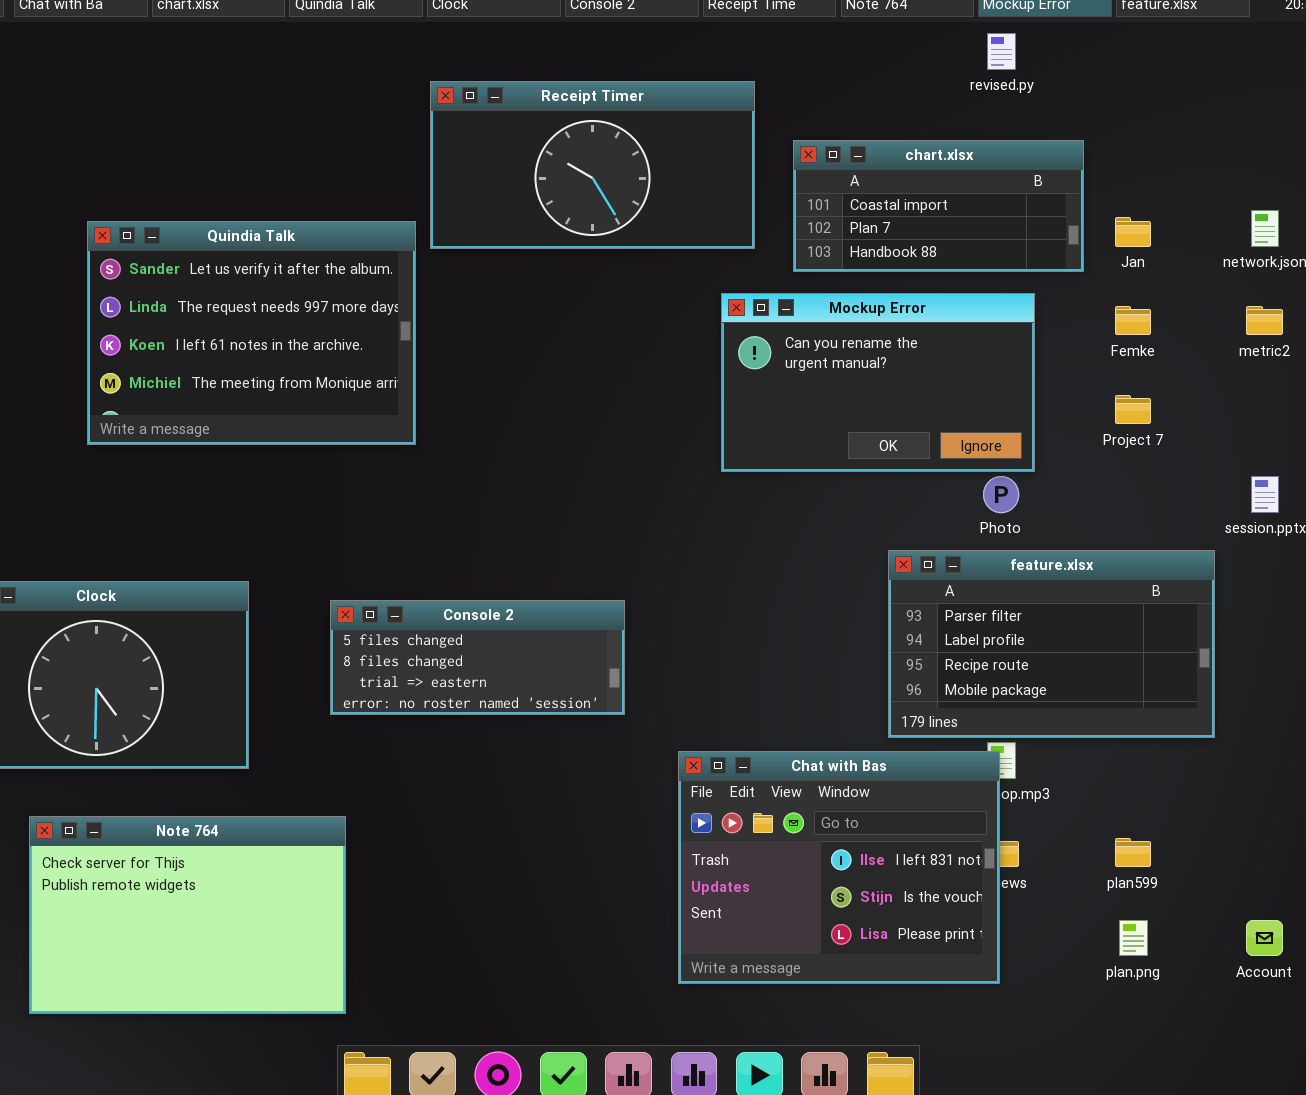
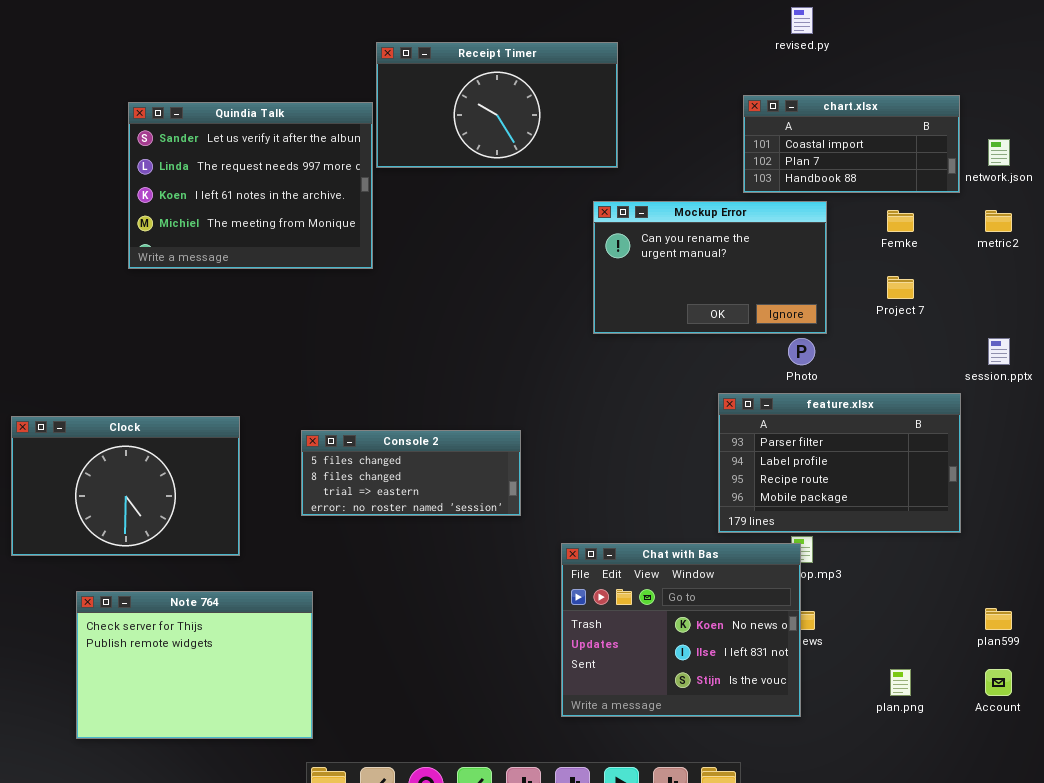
chart.xlsx: [793,140,1084,272] -> [743,95,960,193], moved
Quindia Talk: [87,221,416,445] -> [128,102,373,269], moved
Chat with Bas: [678,751,1000,984] -> [561,543,801,717], scrolled up 1 row
plan599: [1115,838,1151,867] -> [985,608,1012,630], moved

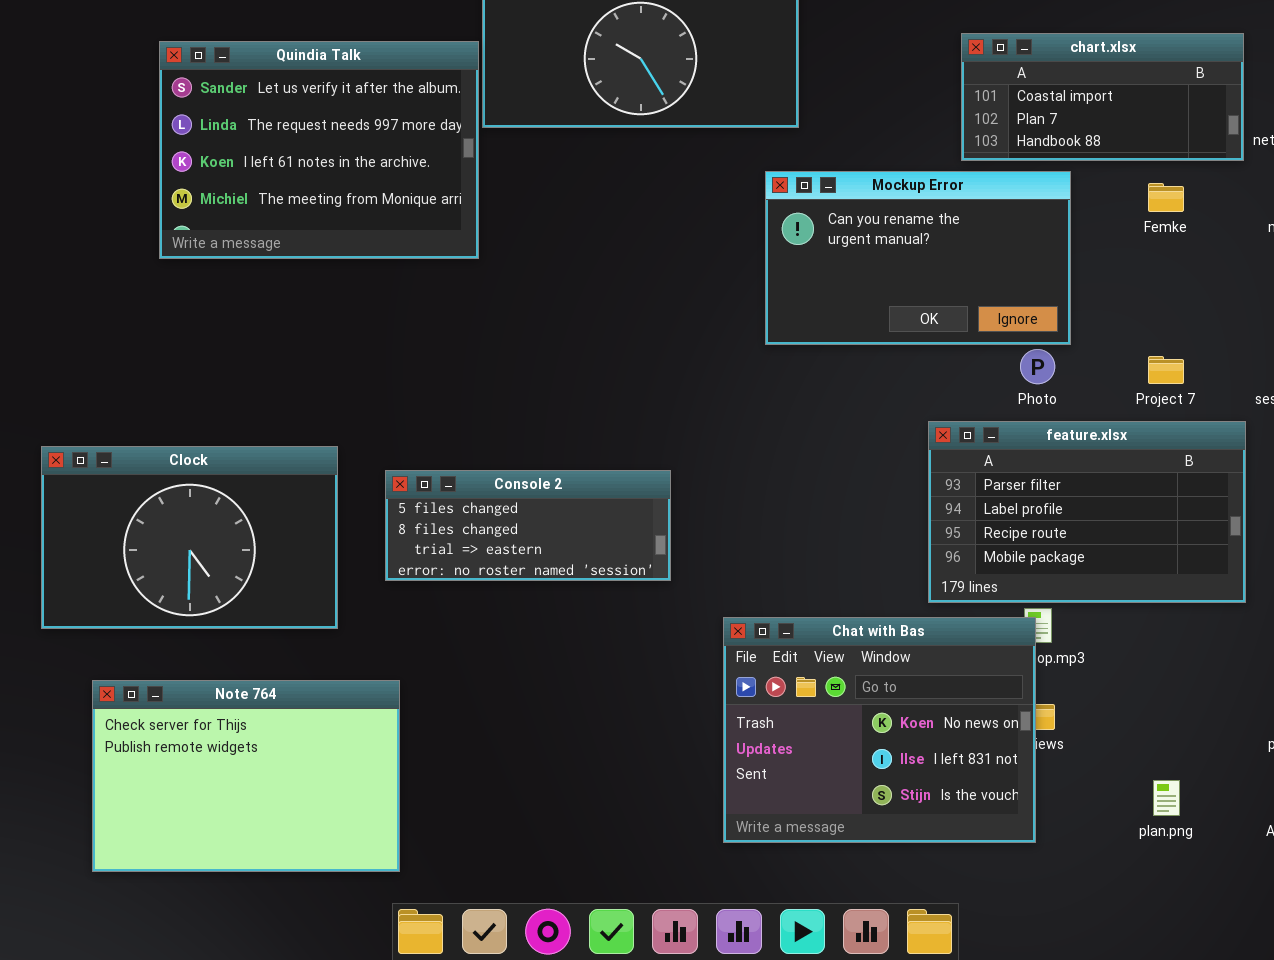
Project 7: [887,276,914,299] -> [1148,356,1184,384], moved
Clock: [11,416,240,556] -> [41,446,338,629], moved

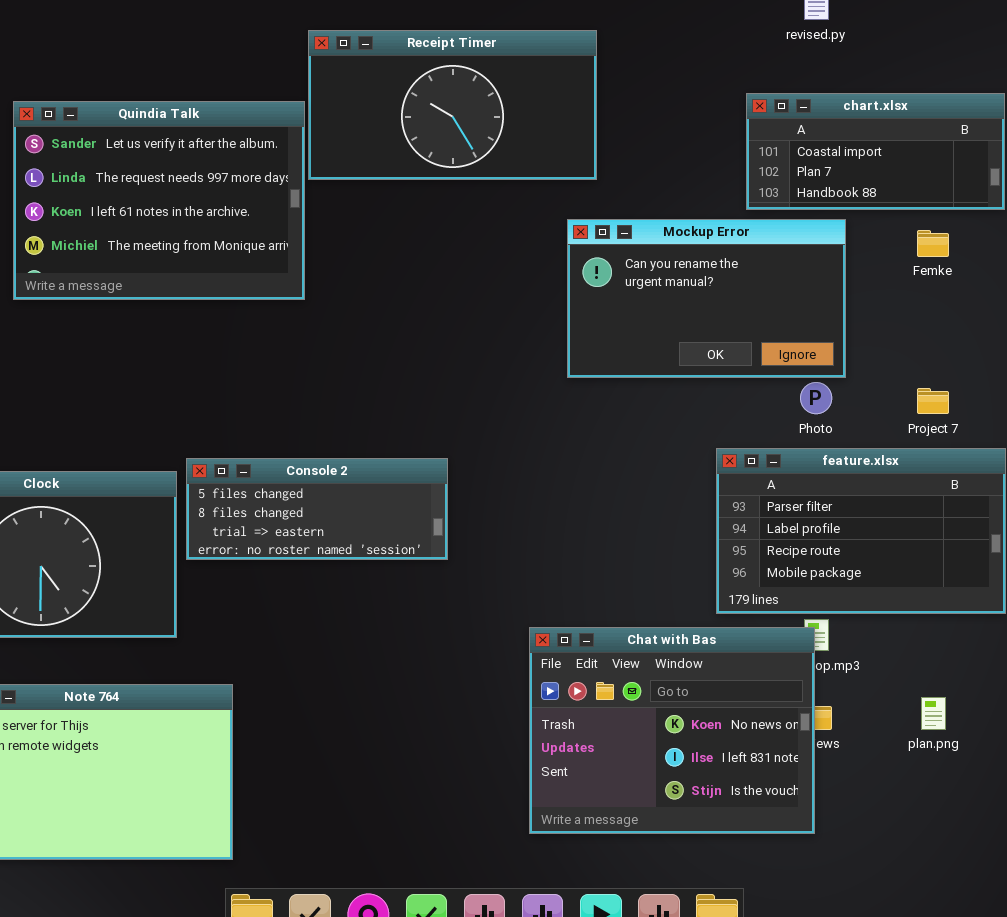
Console 2: [385,470,671,581] -> [186,458,448,560], moved
plan.png: [1153,780,1180,816] -> [921,697,946,730], moved

